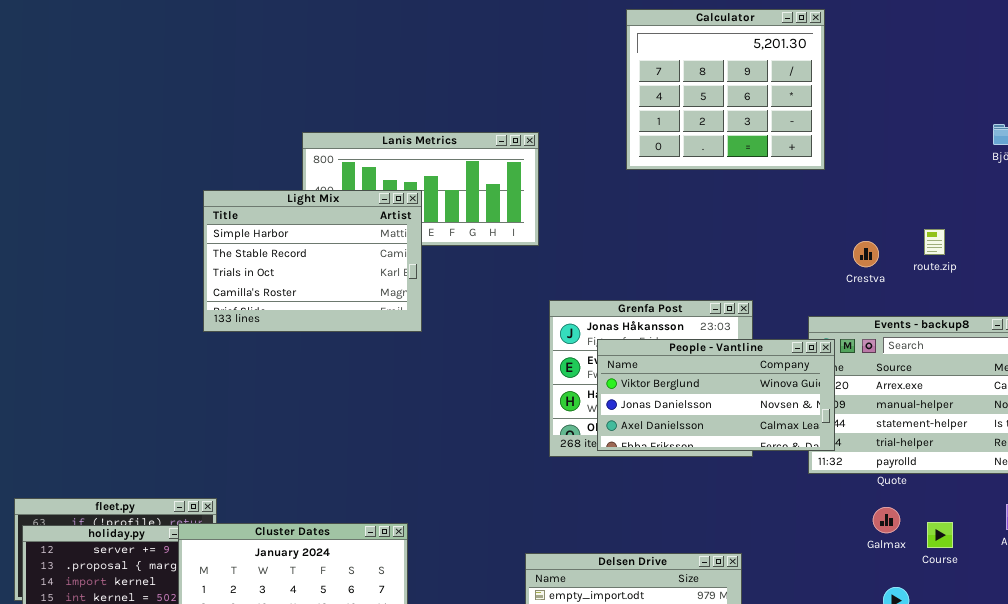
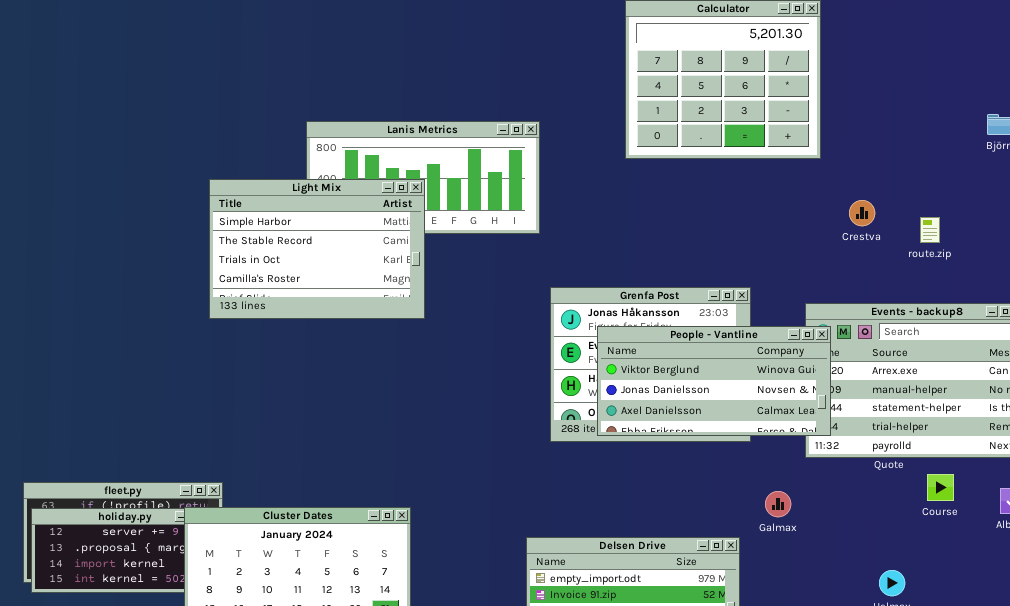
Crestva: [853,241,879,267] -> [849,200,875,226], moved
Galmax: [873,507,900,533] -> [765,491,791,517], moved
Course: [927,522,953,548] -> [927,474,954,501], moved

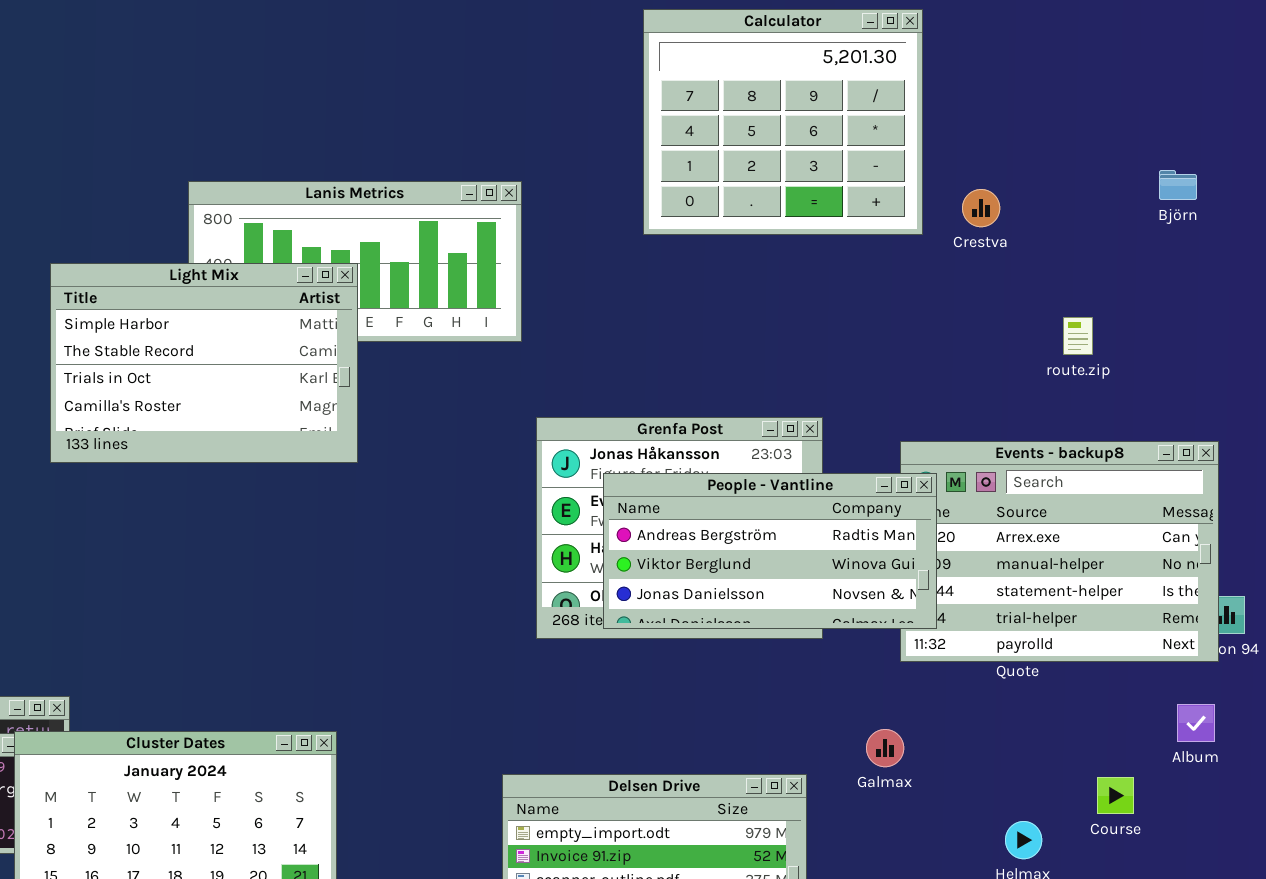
Crestva: [849,200,875,226] -> [962,189,1000,227], moved
People - Vantline: [597,326,831,436] -> [603,473,937,629], scrolled up 1 row
Course: [927,474,954,501] -> [1097,777,1134,814], moved
Galmax: [765,491,791,517] -> [866,729,904,767], moved

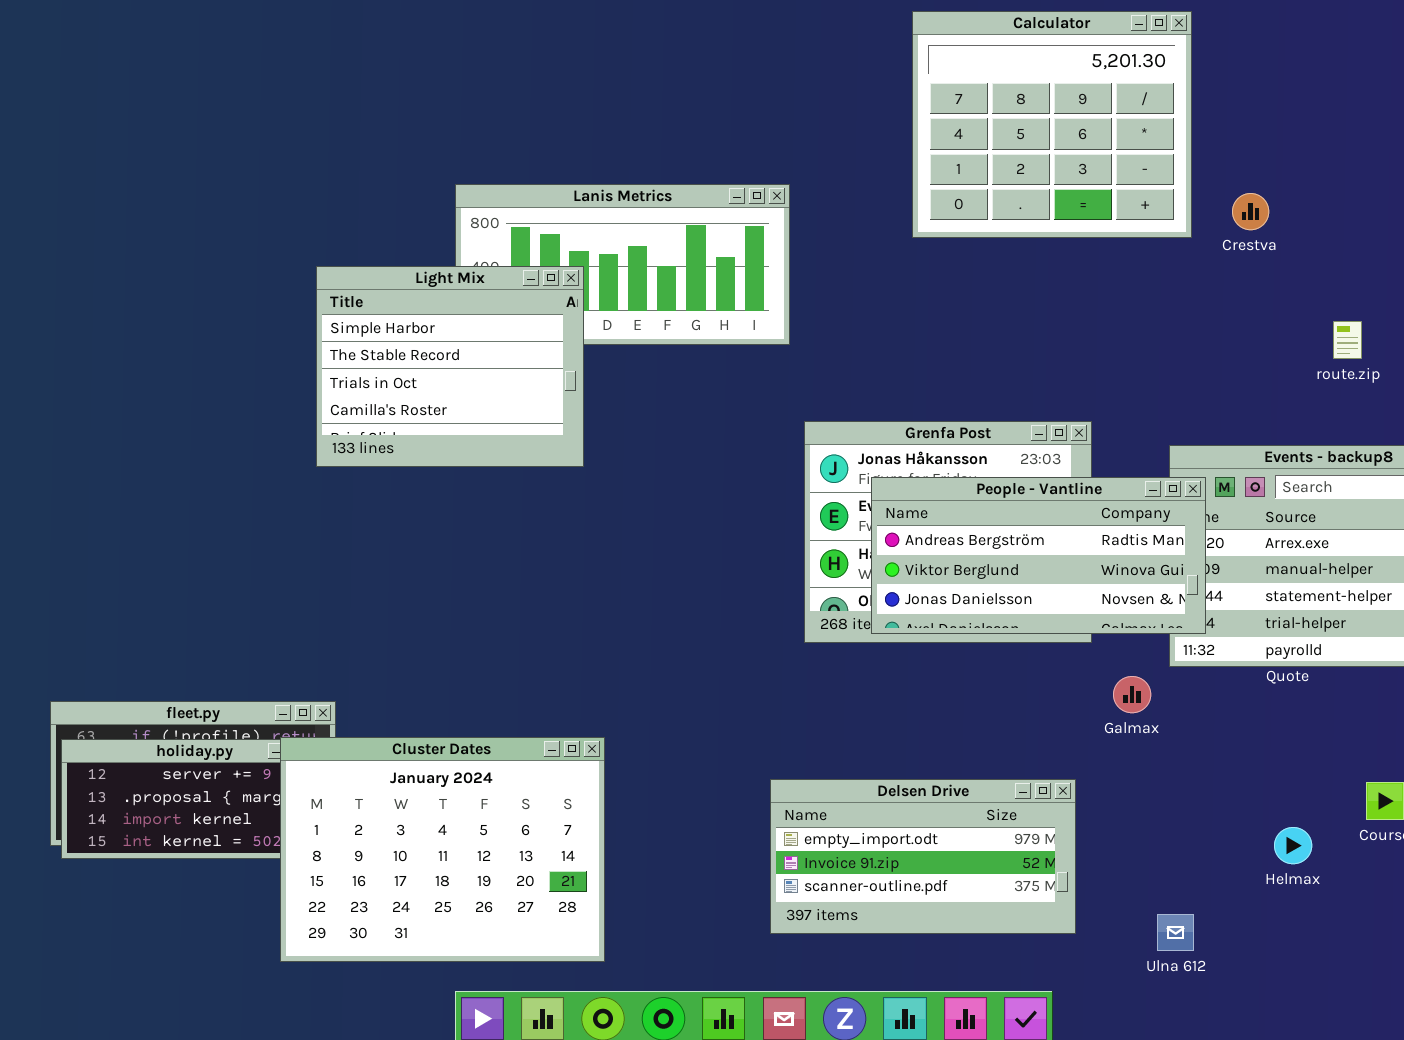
Light Mix: [50,263,358,463] -> [316,266,584,467], resized
Galmax: [866,729,904,767] -> [1113,676,1151,713], moved

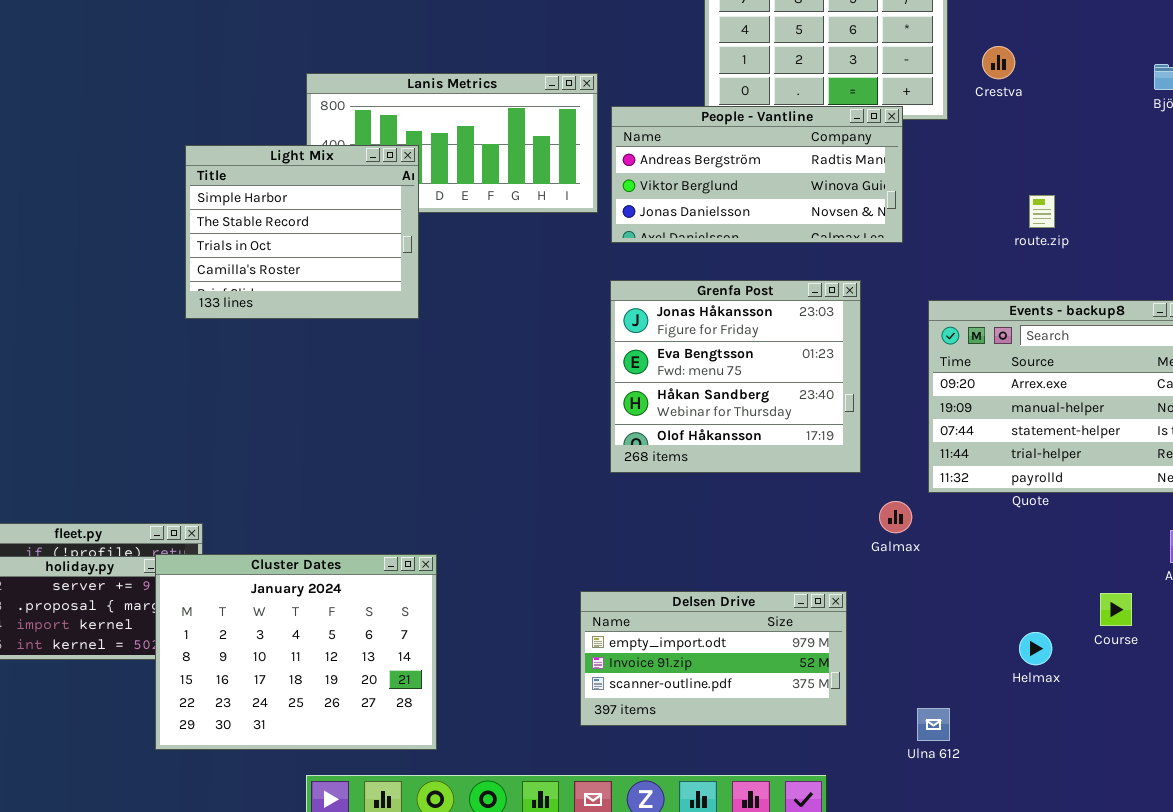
Crestva: [1232,193,1269,230] -> [982,46,1015,79], moved
route.zip: [1333,321,1362,359] -> [1029,195,1055,228], moved
People - Vantline: [871,477,1206,634] -> [611,106,903,243], moved

